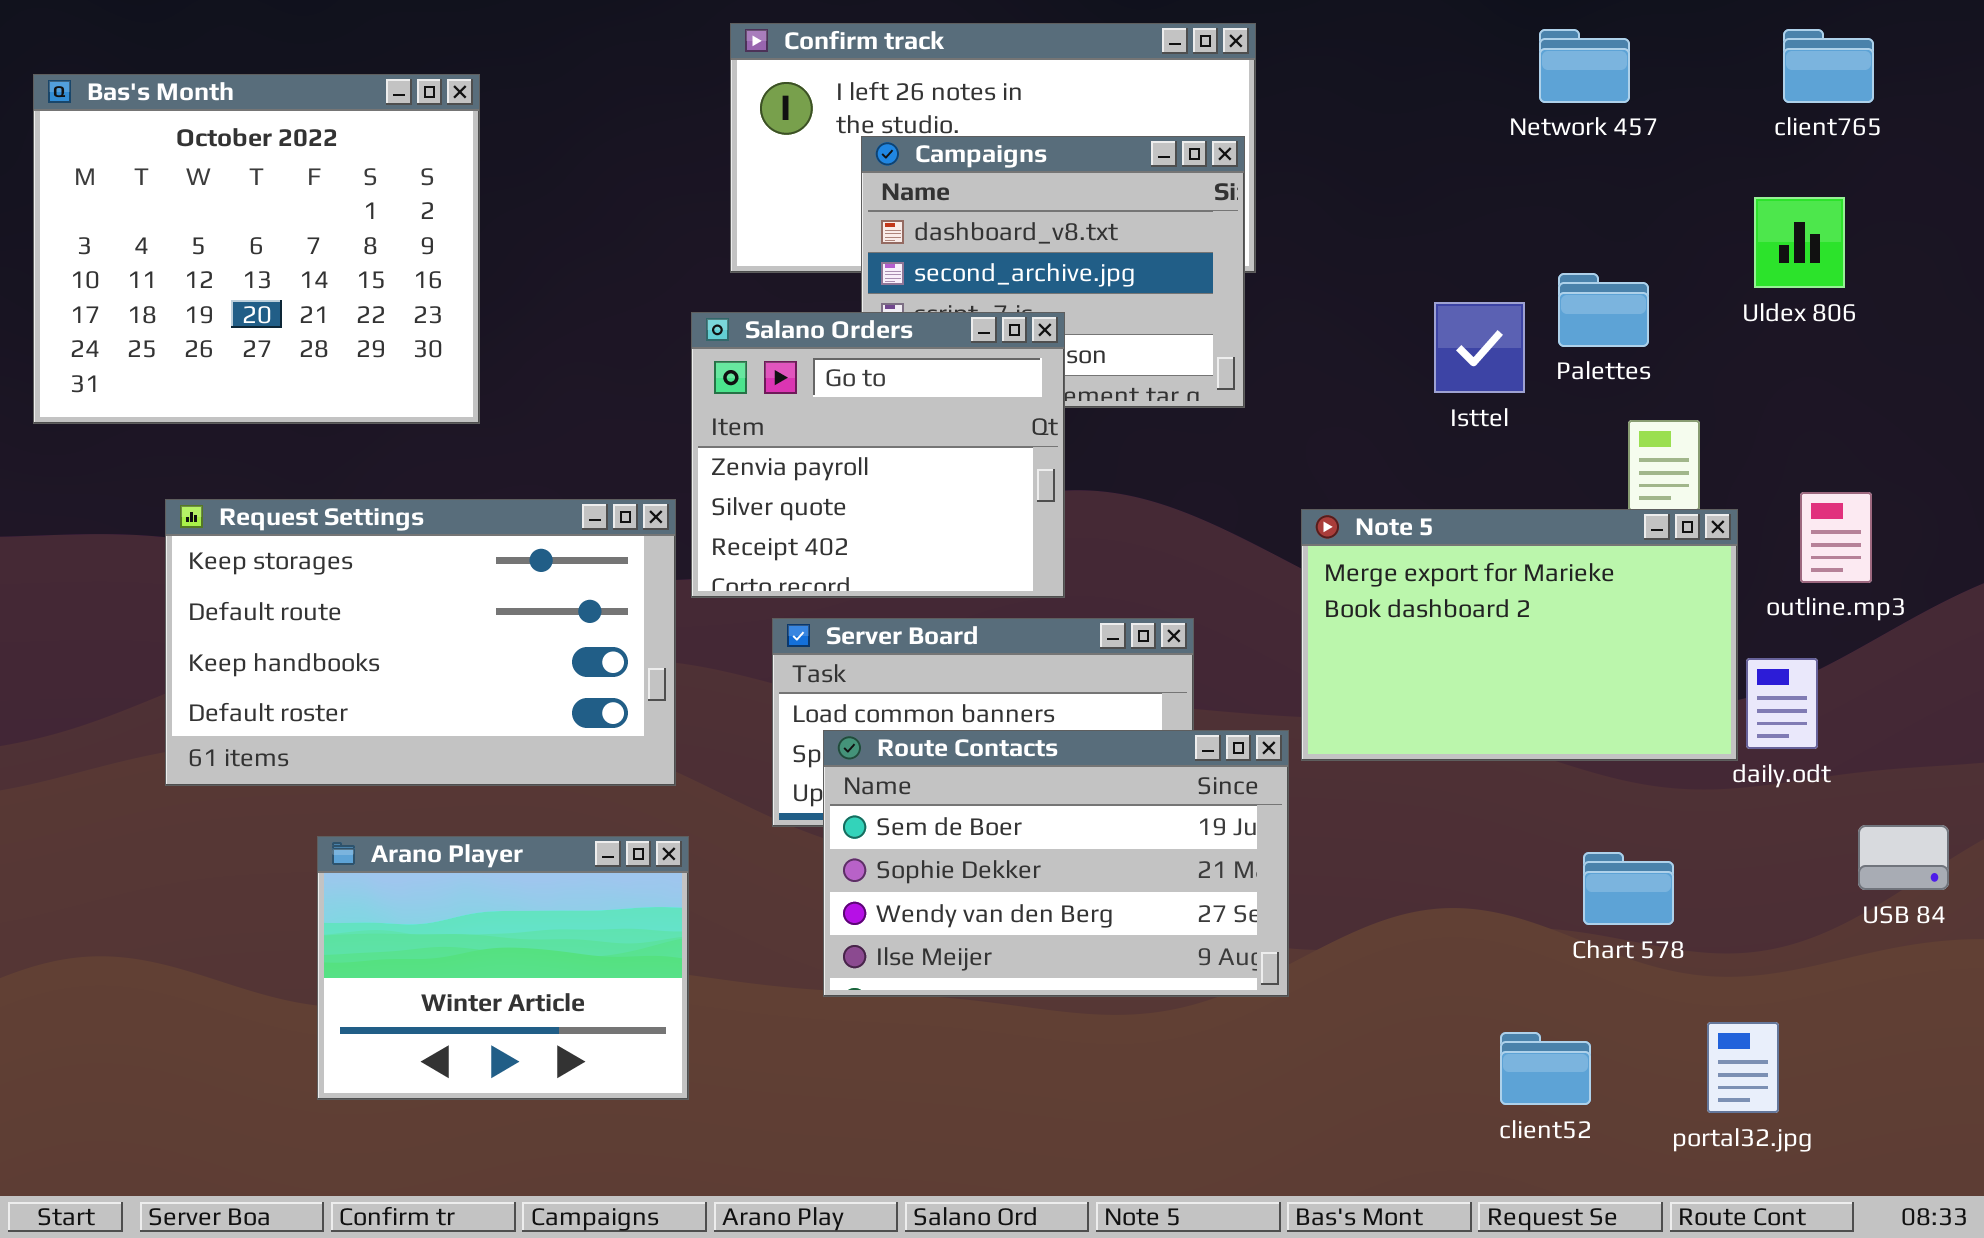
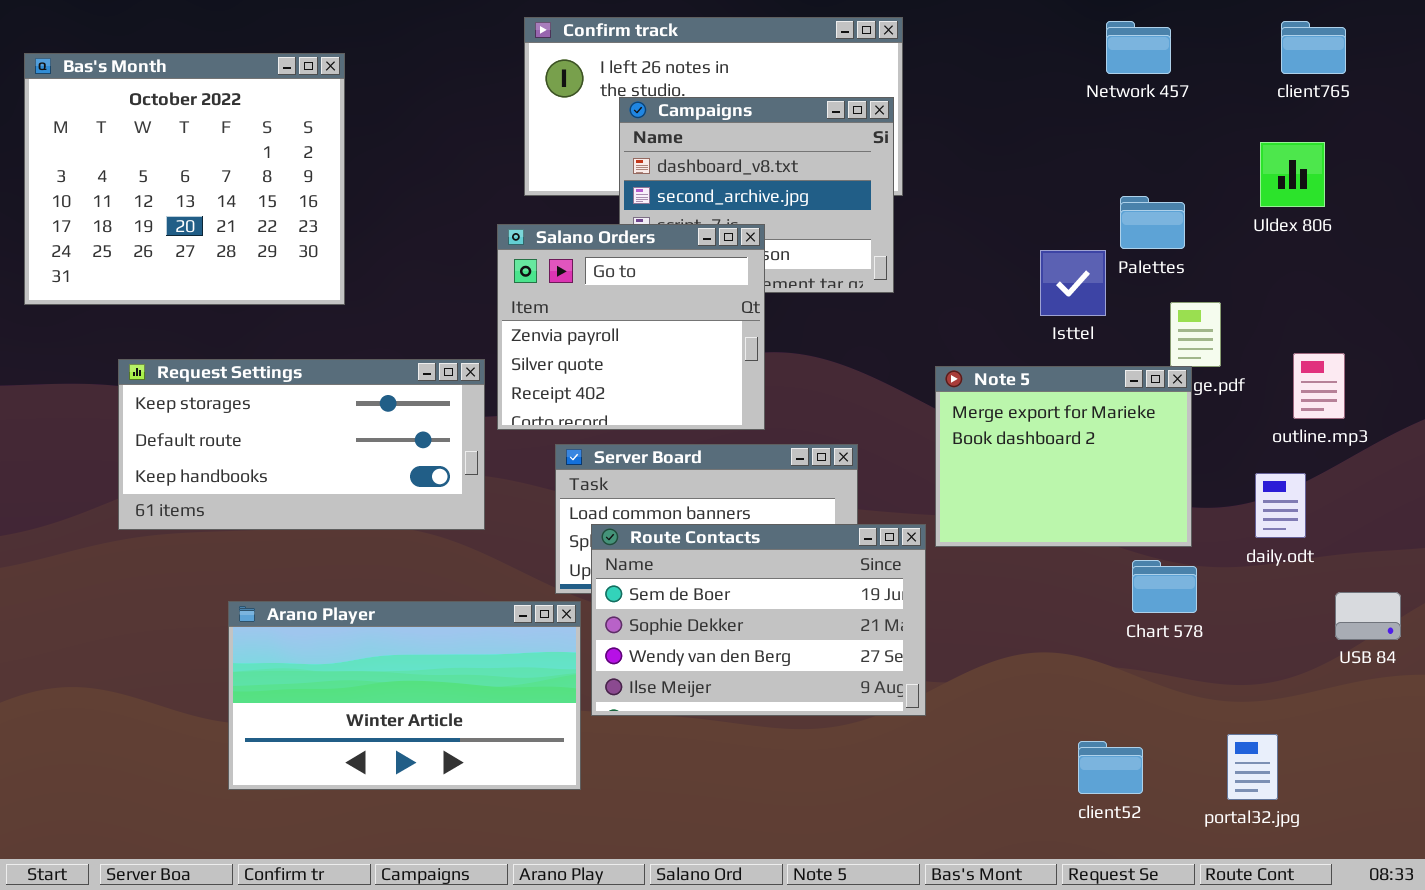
Isttel: [1434,302,1525,393] -> [1040,250,1106,316], moved
Request Settings: [165,499,676,786] -> [118,359,485,530], resized
Note 5: [1301,509,1738,761] -> [935,366,1192,547], resized
Arano Player: [317,836,689,1100] -> [228,601,581,790], resized
Chart 578: [1583,852,1674,925] -> [1132,560,1197,613], moved

